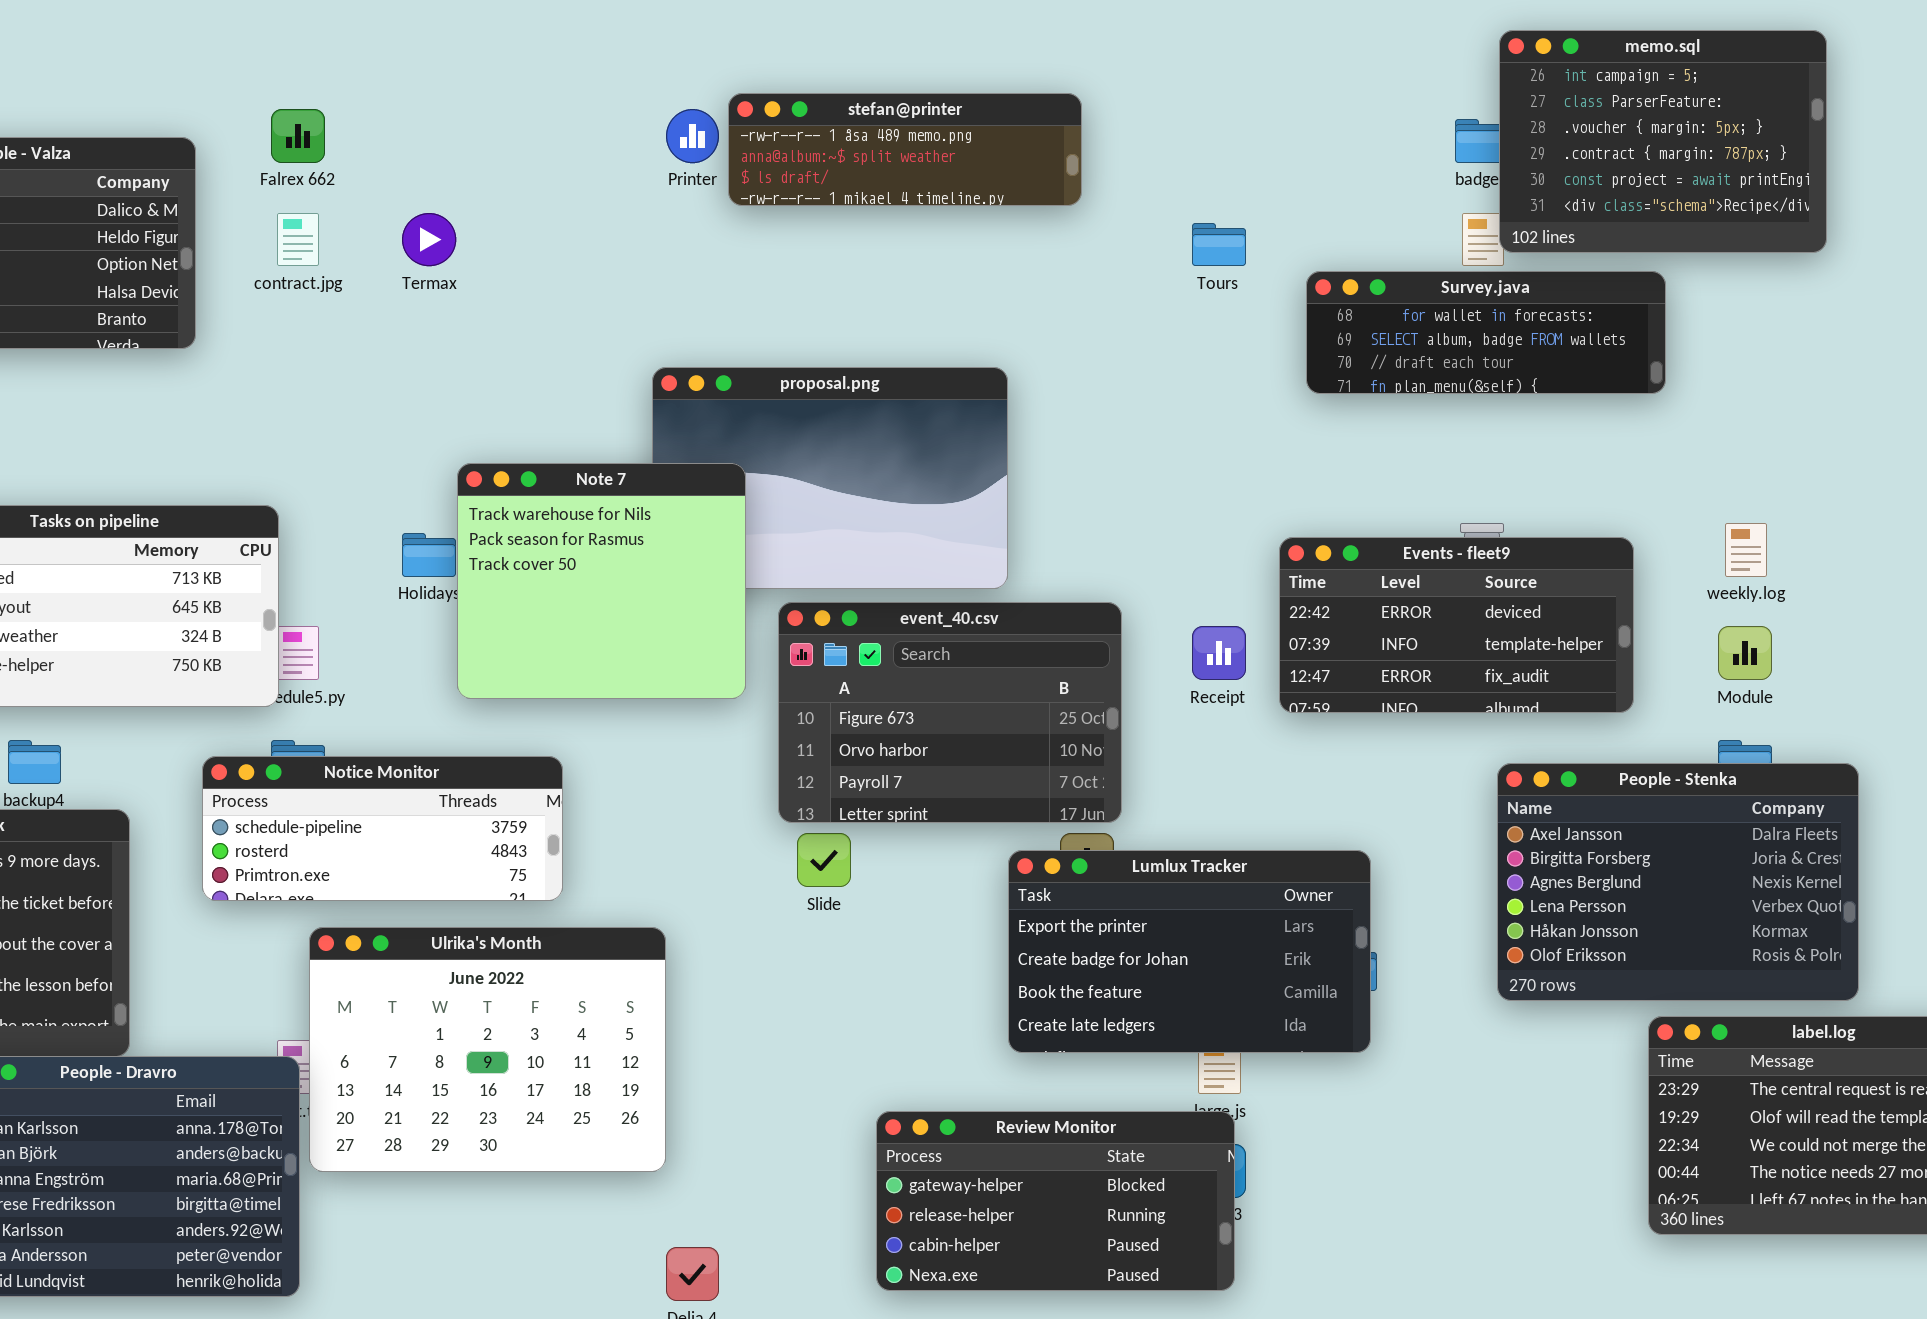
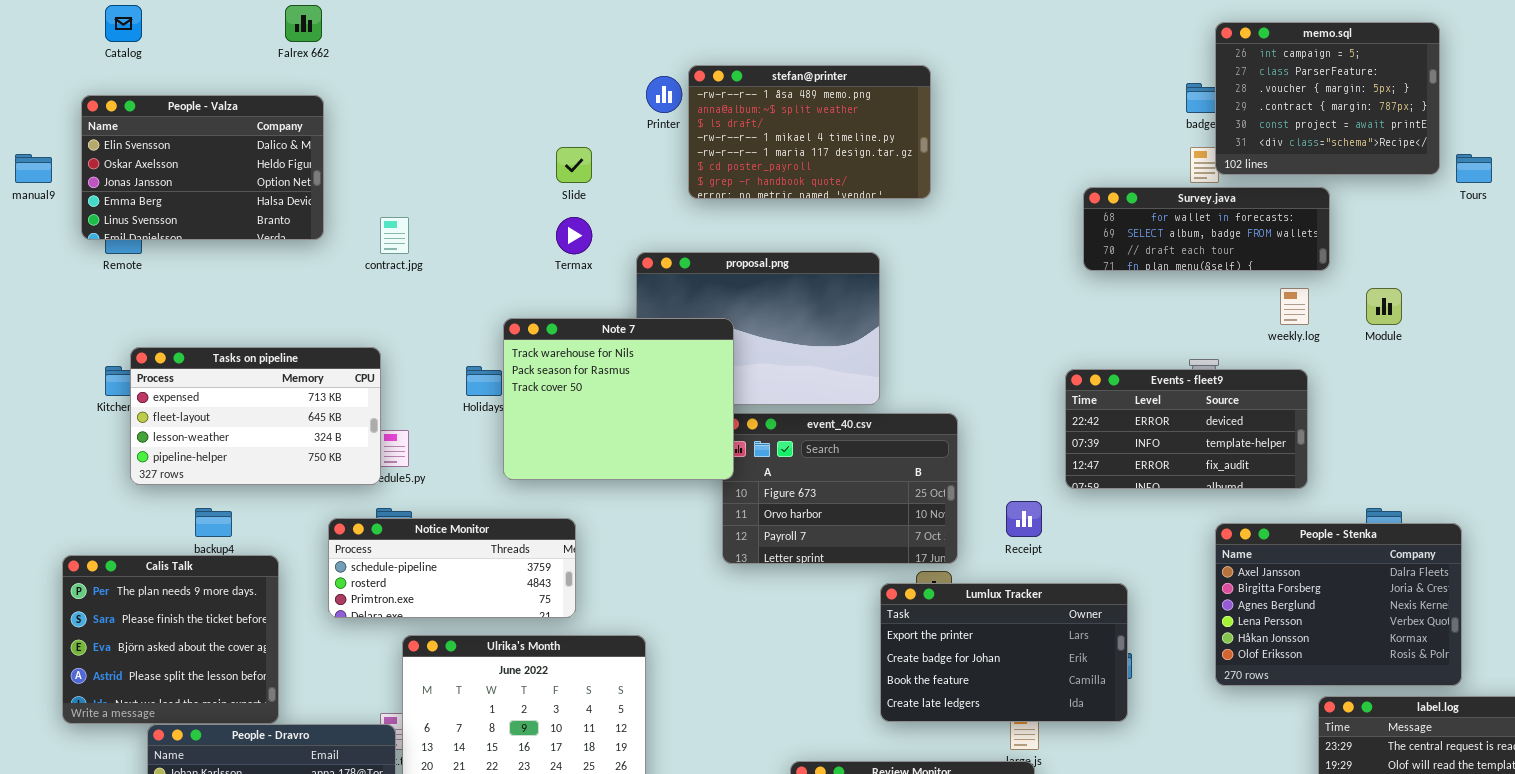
stefan@printer: [728,93,1082,206] -> [688,65,931,199], resized
Falrex 662: [271,109,325,163] -> [285,5,322,42], moved
contract.jpg: [277,213,319,266] -> [380,217,409,254], moved
Termax: [402,213,456,266] -> [556,217,592,254], moved
Tours: [1192,223,1246,266] -> [1456,154,1492,183], moved
Note 7: [457,463,746,699] -> [503,318,734,480], resized
weekly.log: [1725,523,1767,577] -> [1280,288,1309,325], moved
Receipt: [1192,626,1246,680] -> [1006,501,1042,537], moved
Module: [1718,626,1772,680] -> [1366,288,1402,325], moved
Slide: [797,833,851,887] -> [556,147,592,183], moved

